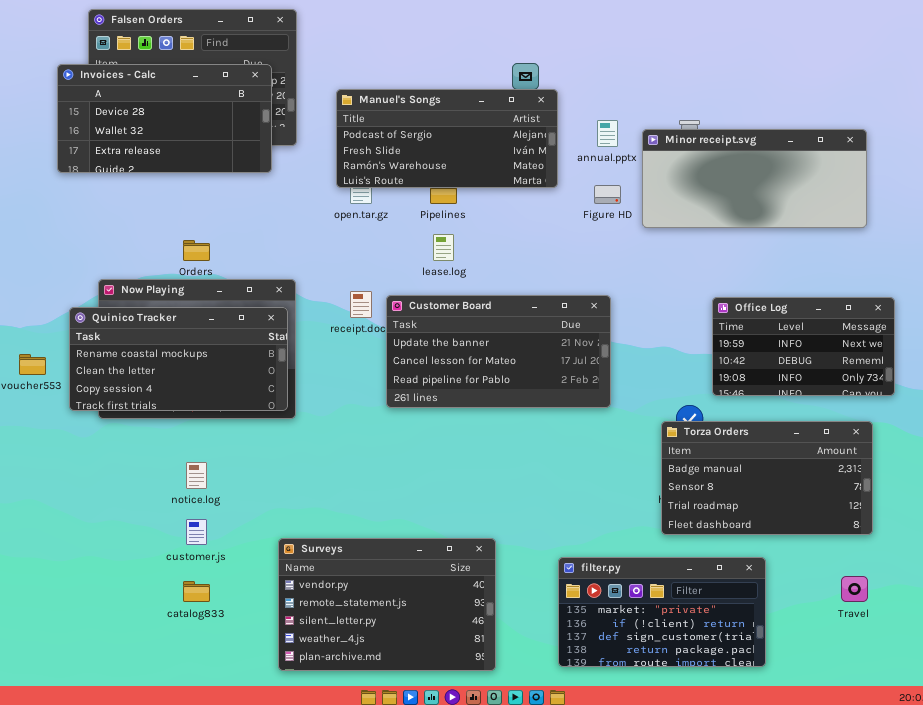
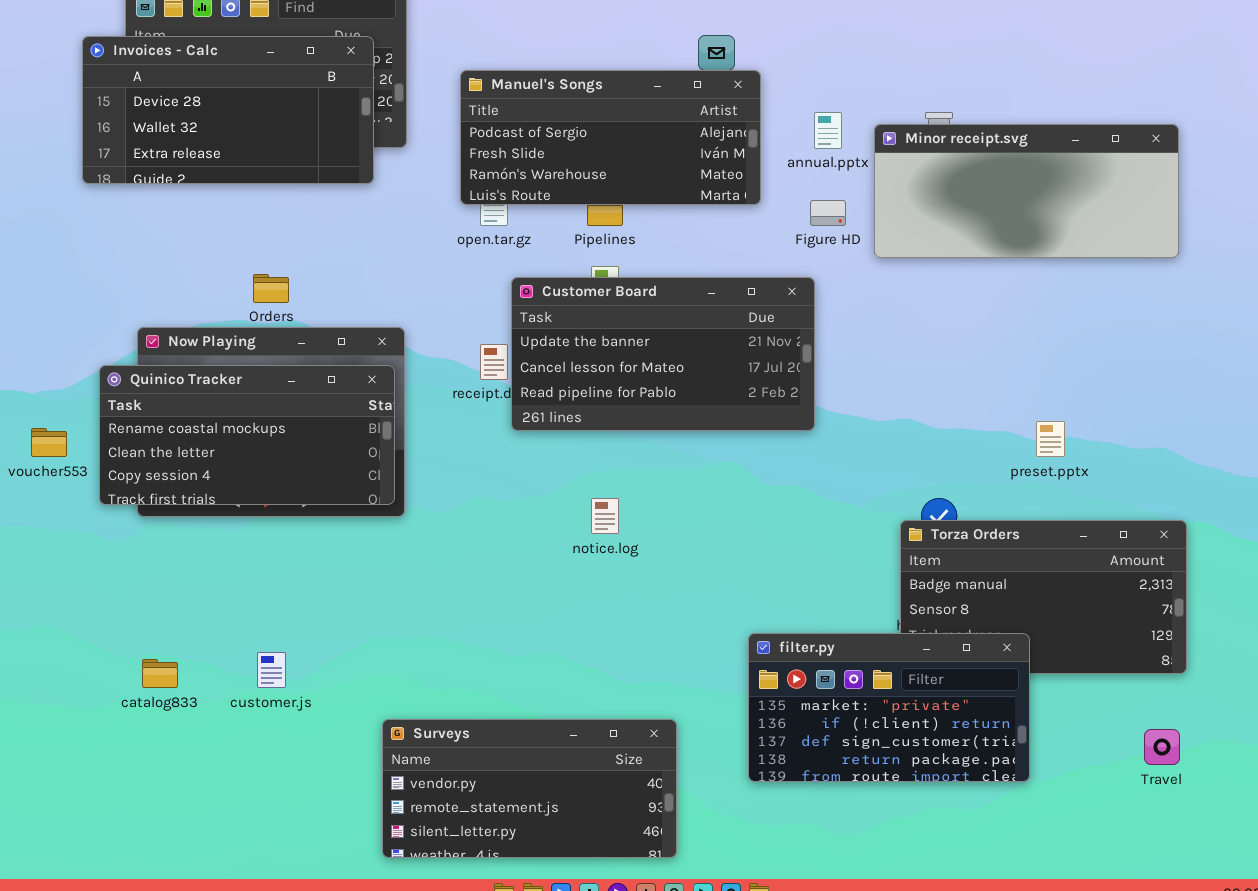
Customer Board: [386,295,611,408] -> [511,277,815,431], moved
Office Log: [712,297,895,396] -> none, closed
notice.log: [186,462,207,489] -> [591,498,619,534], moved
Surveys: [278,538,496,671] -> [382,719,677,858], resized
filter.py: [558,557,766,667] -> [748,633,1030,782], moved
catalog833: [183,581,210,602] -> [142,659,178,688], moved

